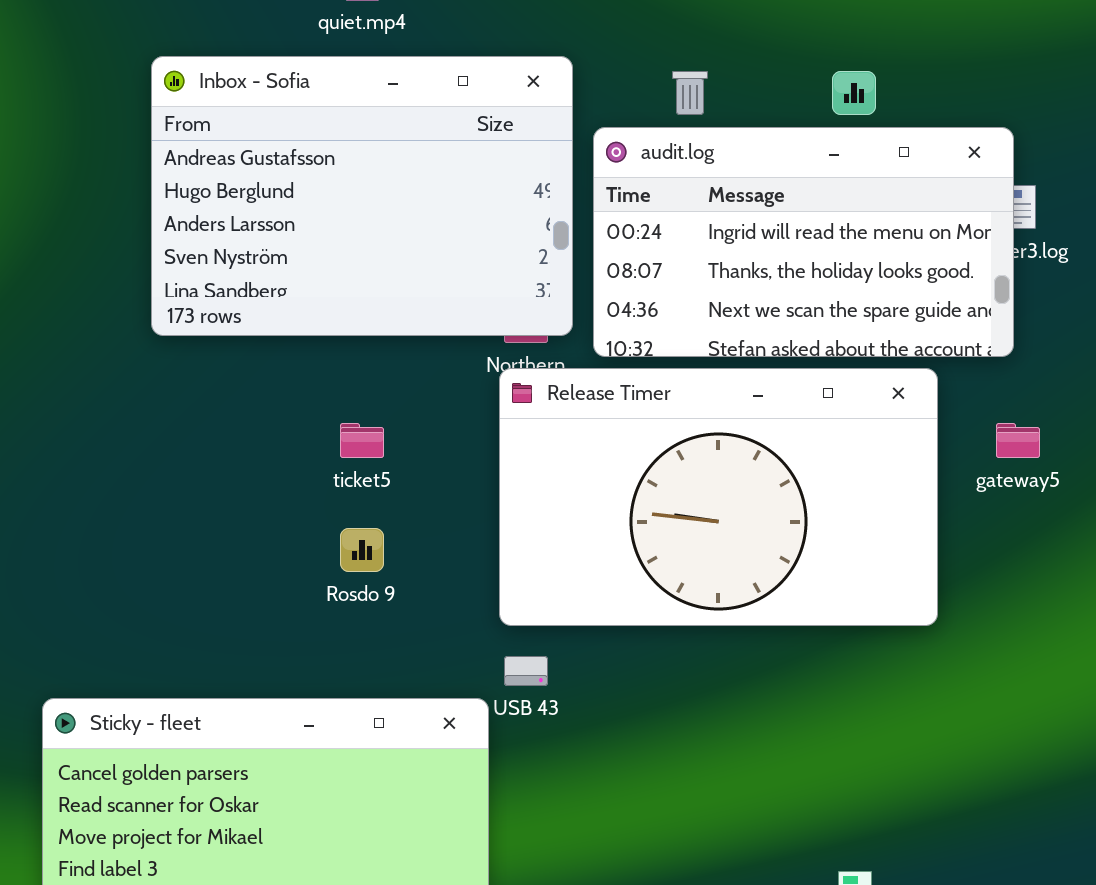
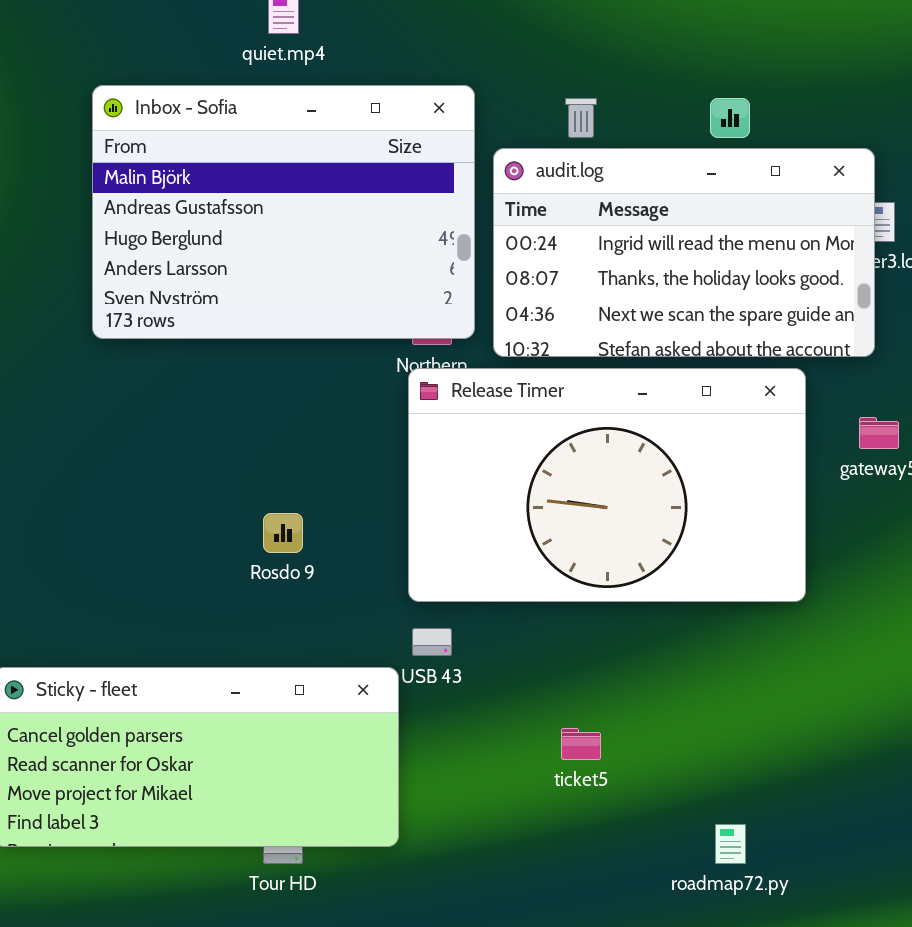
Inbox - Sofia: [151,56,573,336] -> [92,85,475,339], scrolled up 1 row
ticket5: [340,423,384,458] -> [561,728,601,760], moved

